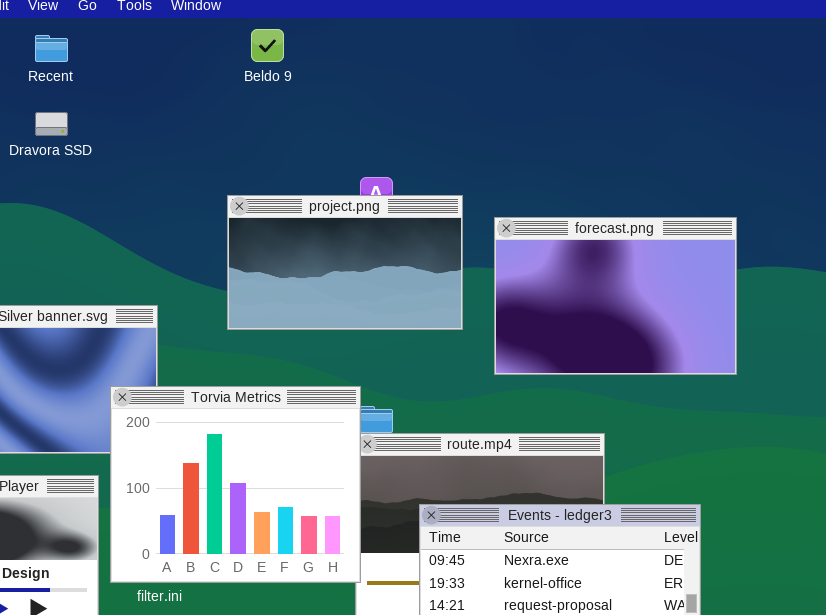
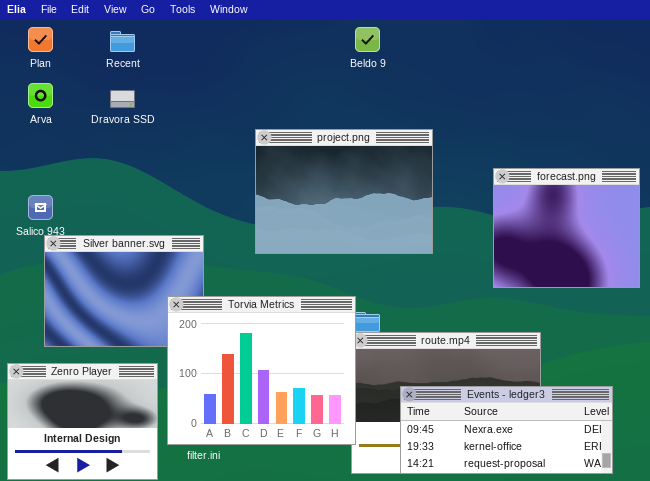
Beldo 9: [251,29,284,62] -> [355,27,380,52], moved
project.png: [227,195,463,330] -> [255,129,433,254], resized
forecast.png: [494,217,737,375] -> [493,168,640,288], resized

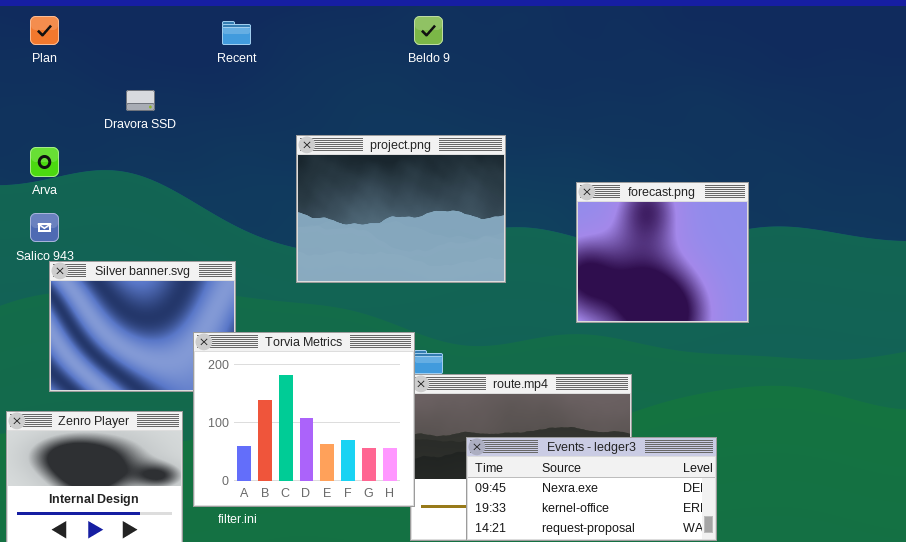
Recent: [110,31,135,52] -> [222,21,251,45], moved
Arva: [28,83,53,108] -> [30,147,59,177], moved

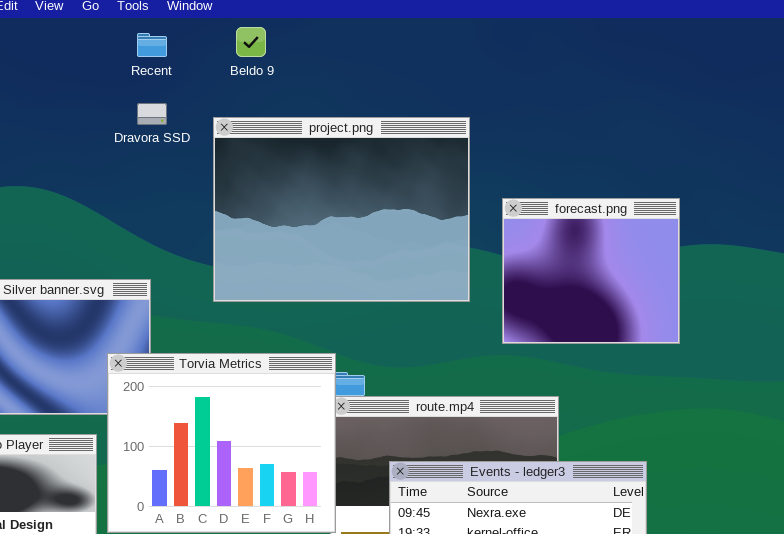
Beldo 9: [414,16,443,45] -> [236,27,266,57], moved
Dravora SSD: [126,90,155,111] -> [137,103,167,125], moved
project.png: [296,135,506,283] -> [213,117,470,302], resized

